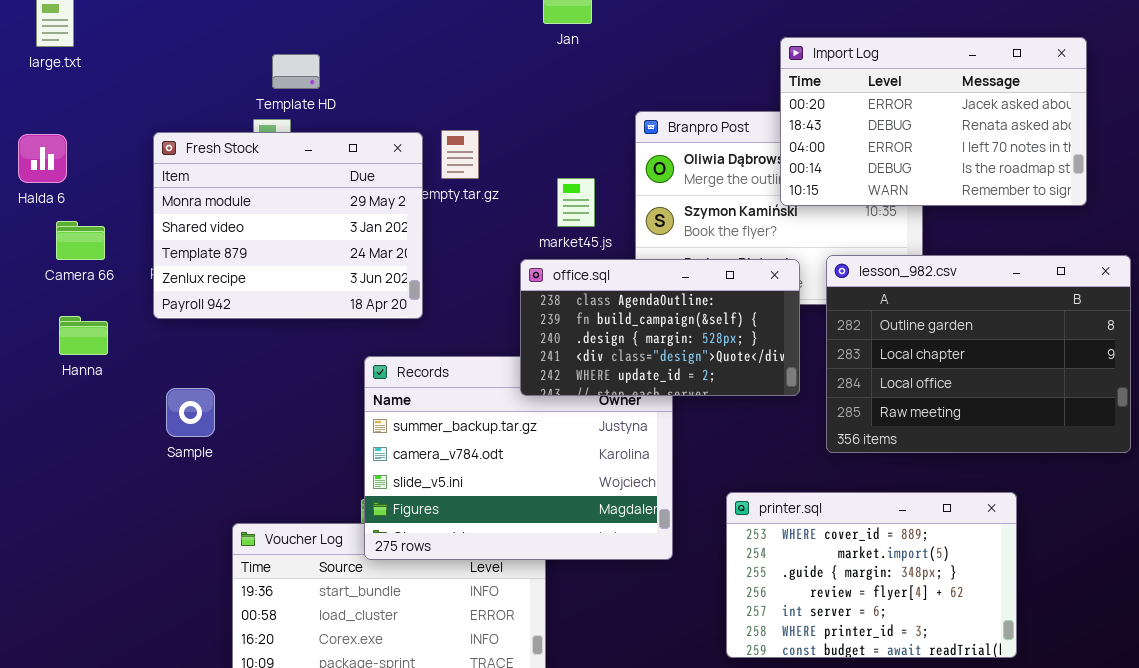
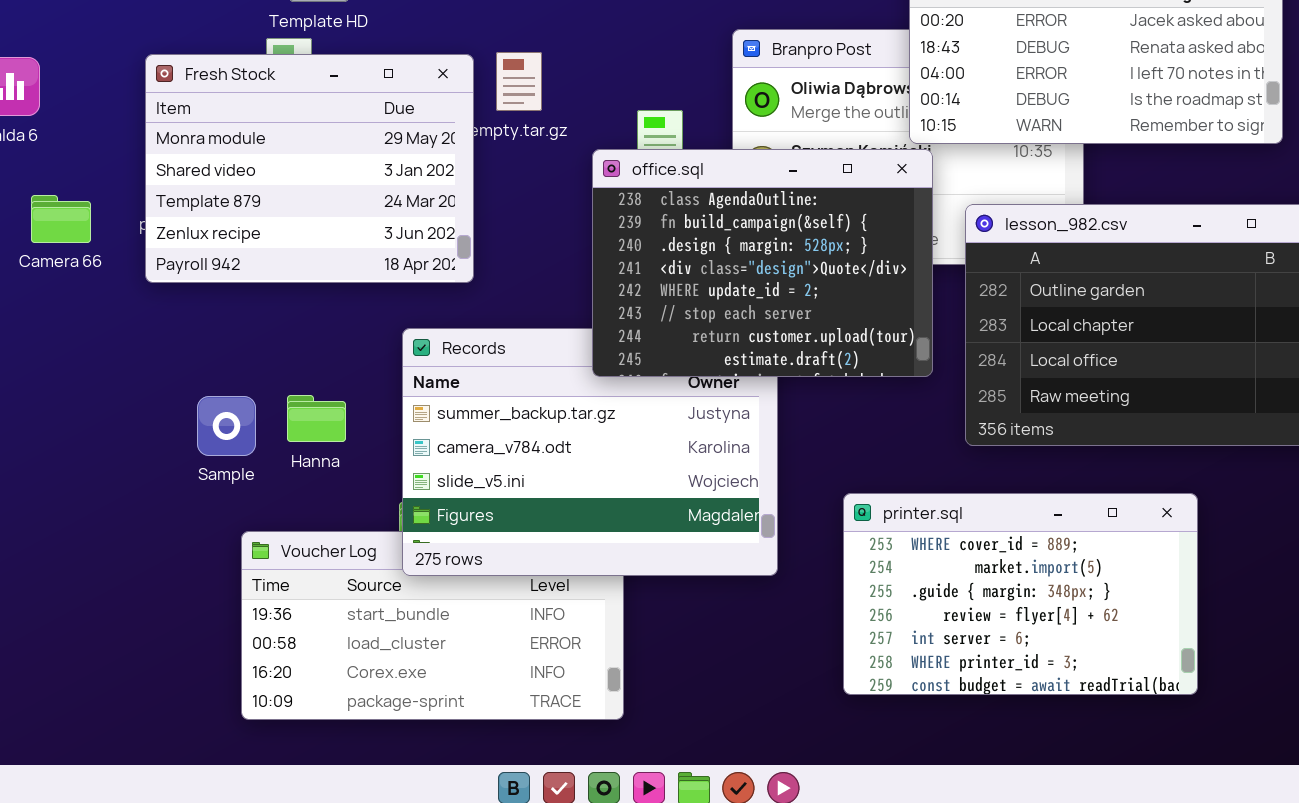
Camera 66: [56,221,105,260] -> [31,195,91,243], moved
office.sql: [520,259,800,396] -> [592,149,933,377], resized
Hanna: [59,316,108,355] -> [287,395,346,442], moved
Sample: [166,388,215,437] -> [197,396,256,456], moved

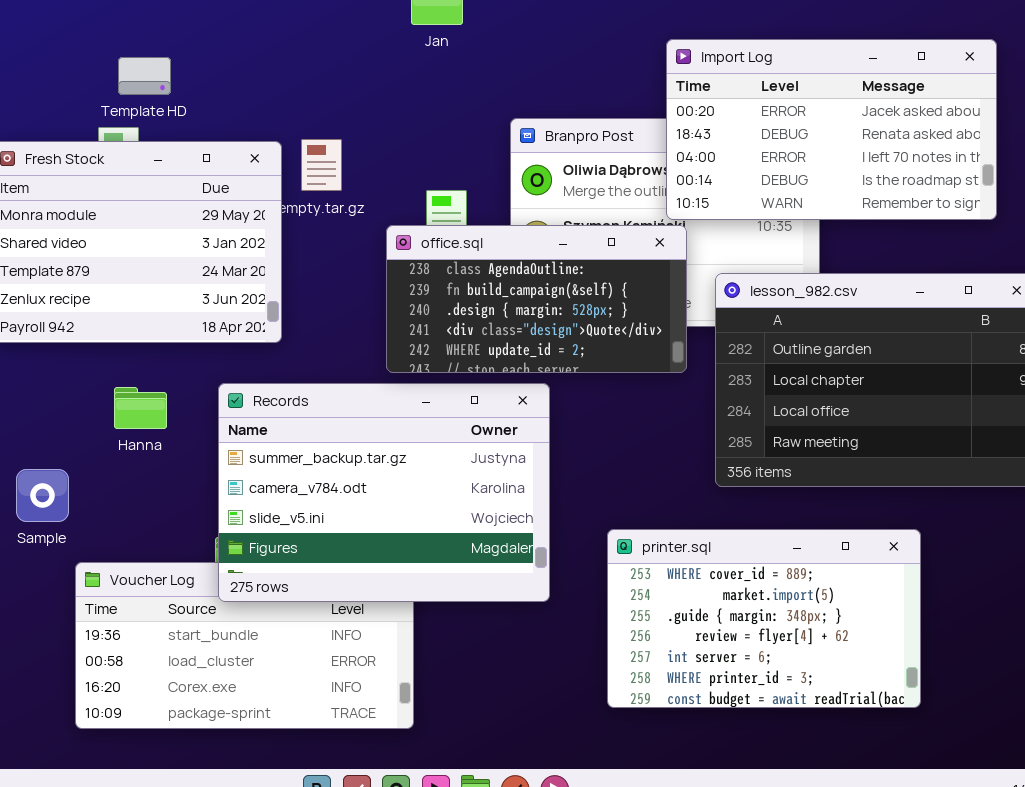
office.sql: [592,149,933,377] -> [386,225,687,373], resized
Hanna: [287,395,346,442] -> [114,387,167,429], moved
Sample: [197,396,256,456] -> [16,469,69,522], moved

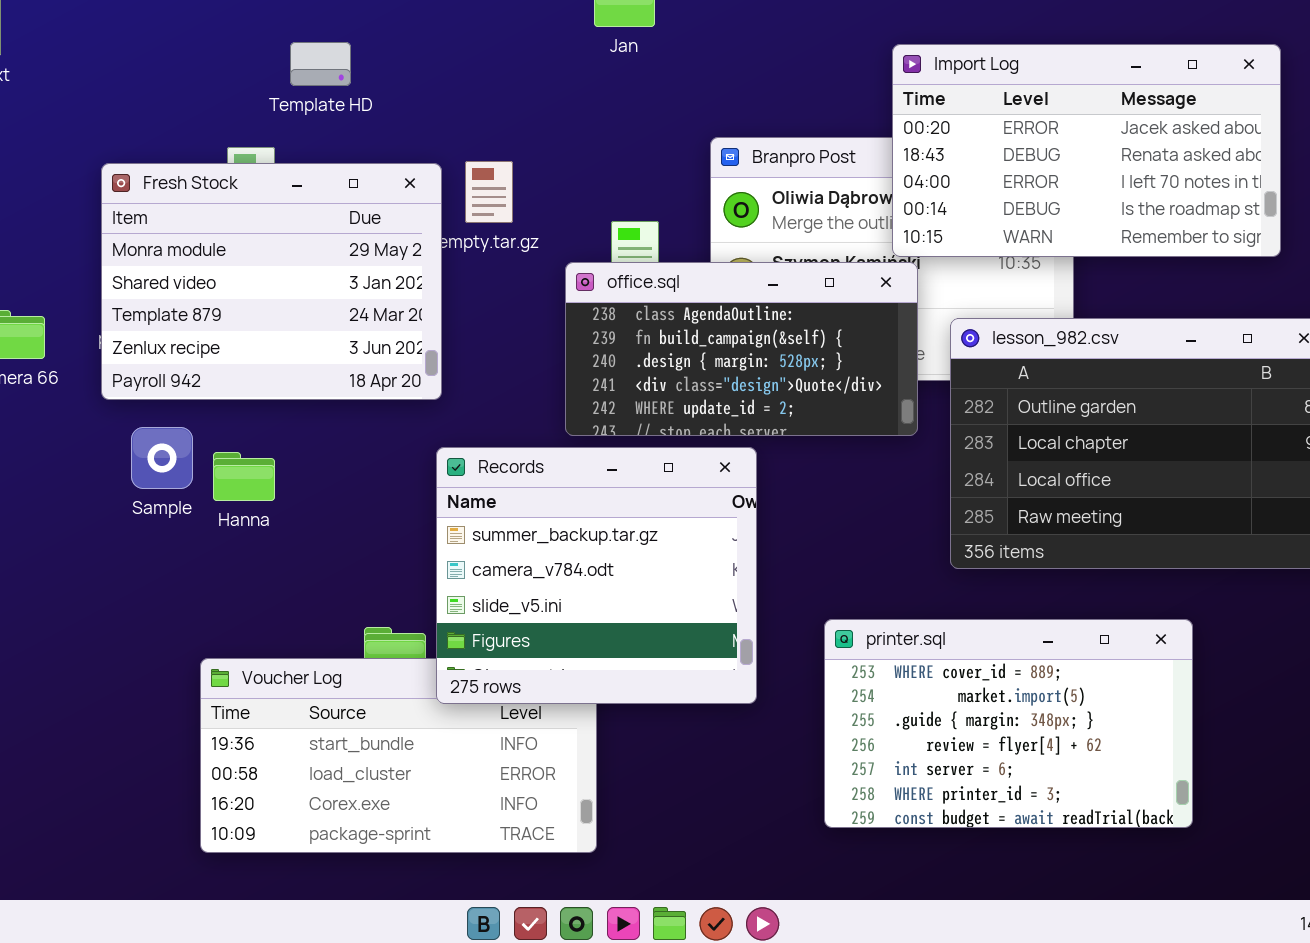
Template HD: [118,57,171,95] -> [290,42,351,86], moved
Records: [218,383,550,602] -> [436,447,757,704], resized
Hanna: [114,387,167,429] -> [213,452,275,501], moved
Sample: [16,469,69,522] -> [131,427,193,489], moved

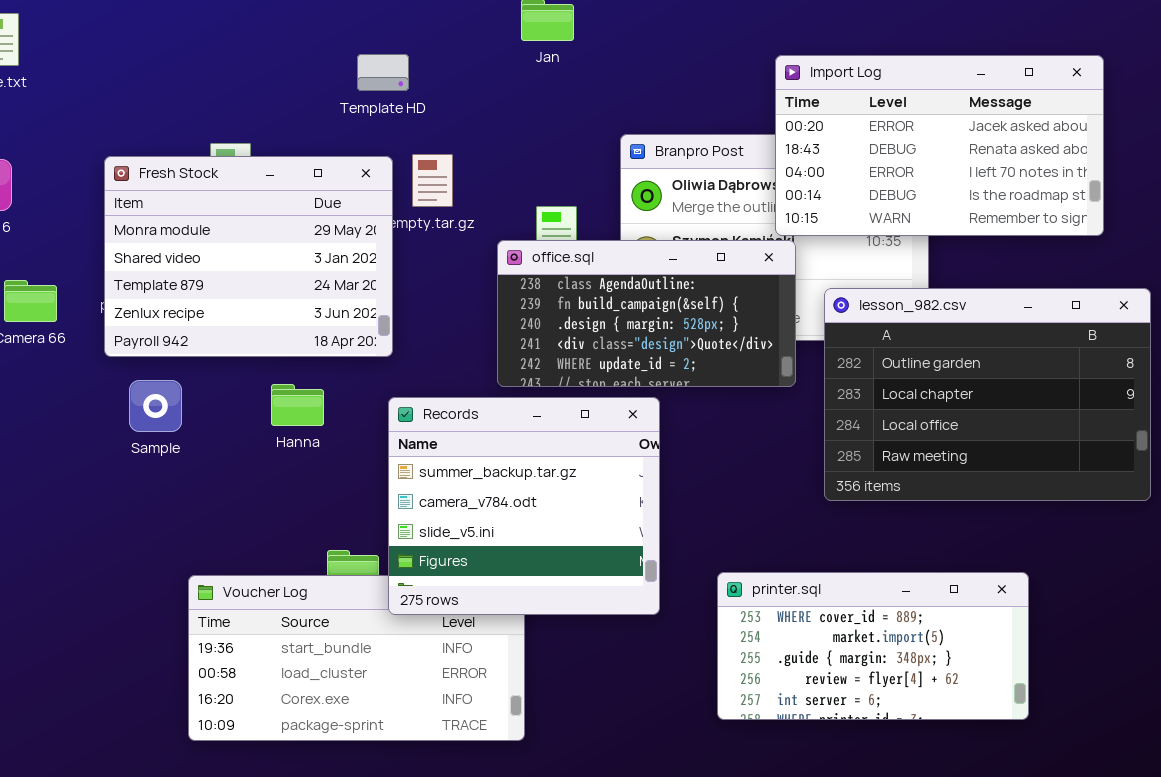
Template HD: [290,42,351,86] -> [357,54,409,91], moved
Hanna: [213,452,275,501] -> [271,384,324,426], moved
printer.sql: [824,619,1193,828] -> [717,572,1029,720], resized

